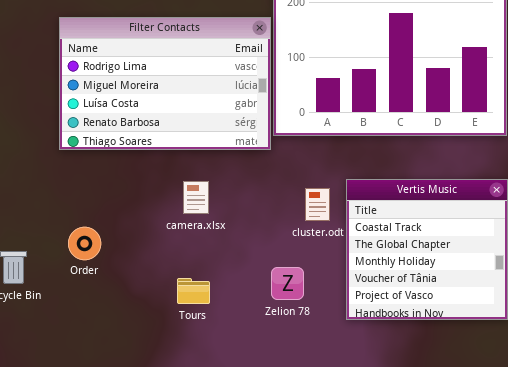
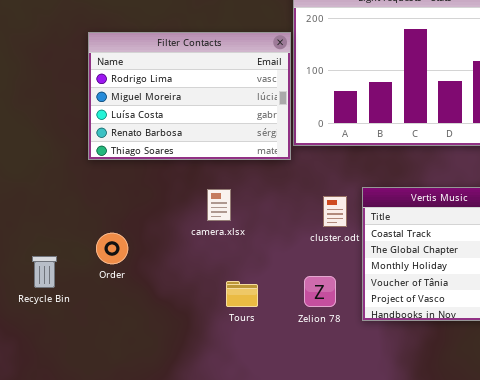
Zelion 78: [271,267,304,300] -> [304,276,336,307], moved
Tours: [177,278,210,304] -> [226,281,258,307], moved

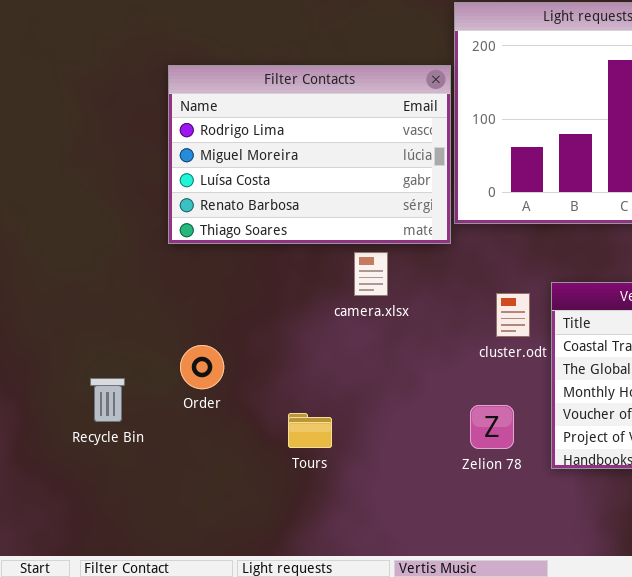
camera.xlsx: [207,189,231,221] -> [354,252,388,296], moved
Tours: [226,281,258,307] -> [288,413,332,448], moved

